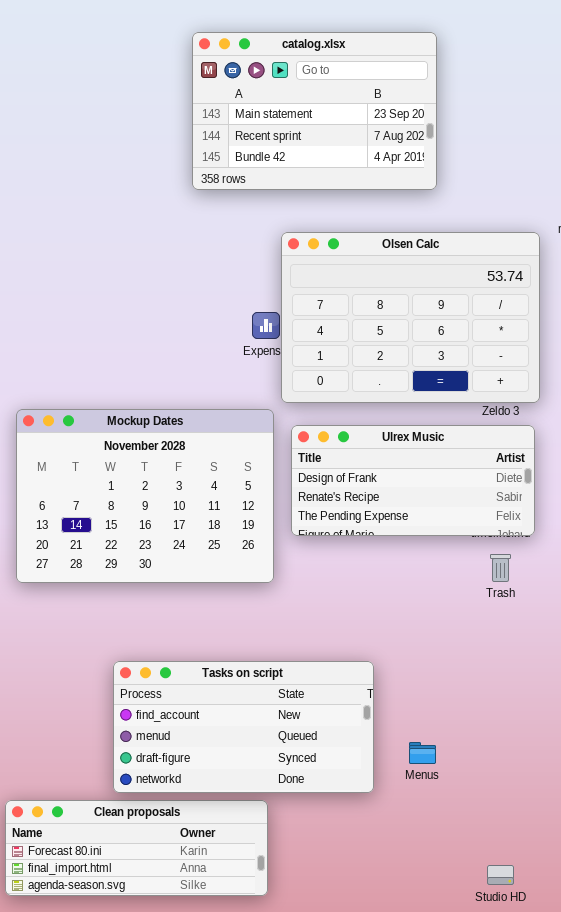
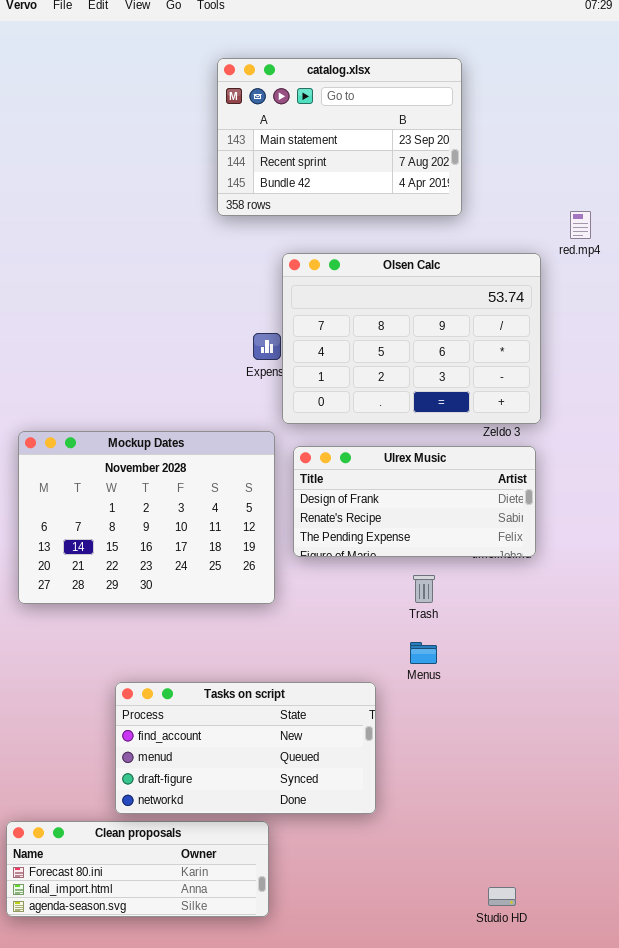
catalog.xlsx: [192,32,437,190] -> [217,58,462,216], moved
Trash: [490,554,511,582] -> [413,575,435,603], moved
Menus: [409,742,436,764] -> [410,642,437,664], moved

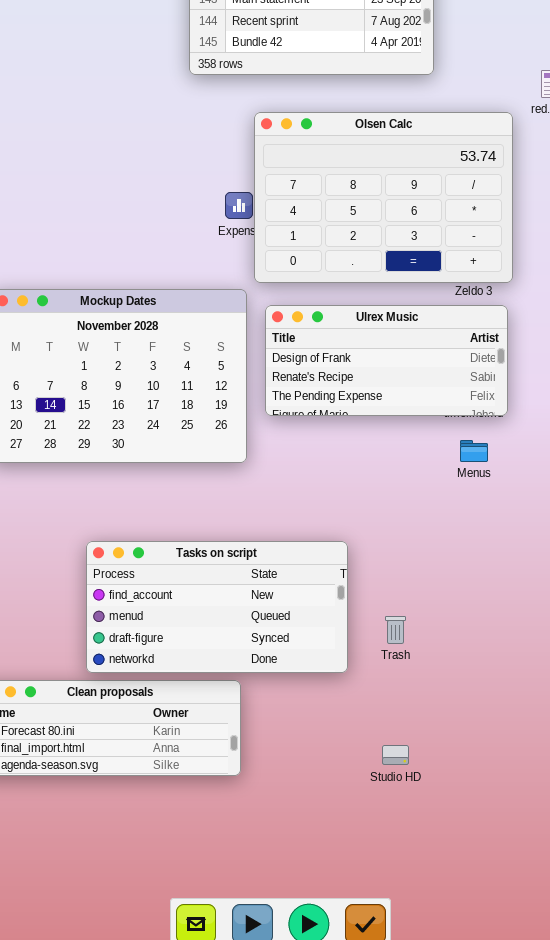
Trash: [413,575,435,603] -> [385,616,406,644], moved
Menus: [410,642,437,664] -> [460,440,488,462], moved
Studio HD: [488,887,516,906] -> [382,745,409,765], moved

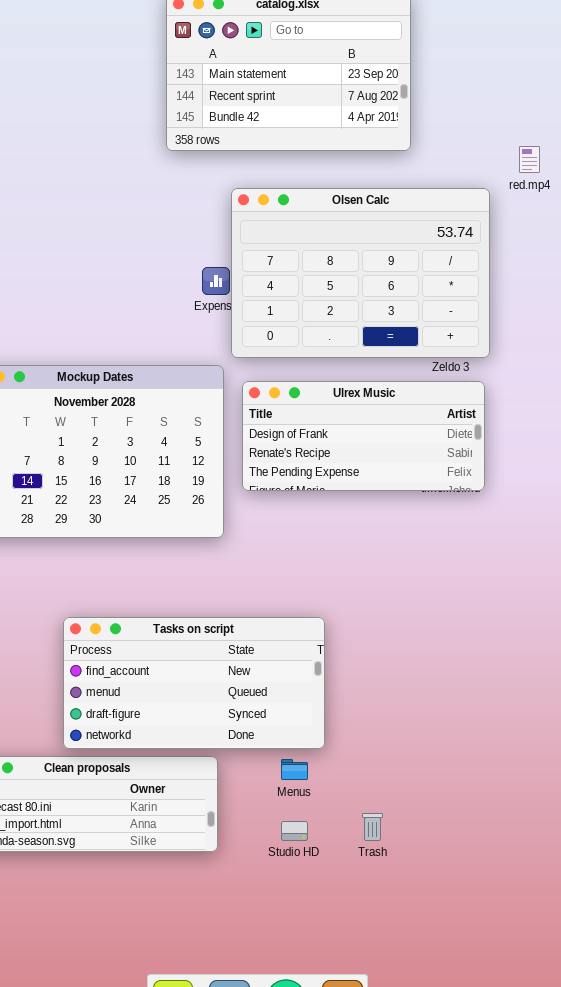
Menus: [460,440,488,462] -> [281,759,308,780], moved
Trash: [385,616,406,644] -> [362,813,383,841], moved
Studio HD: [382,745,409,765] -> [281,821,308,841], moved

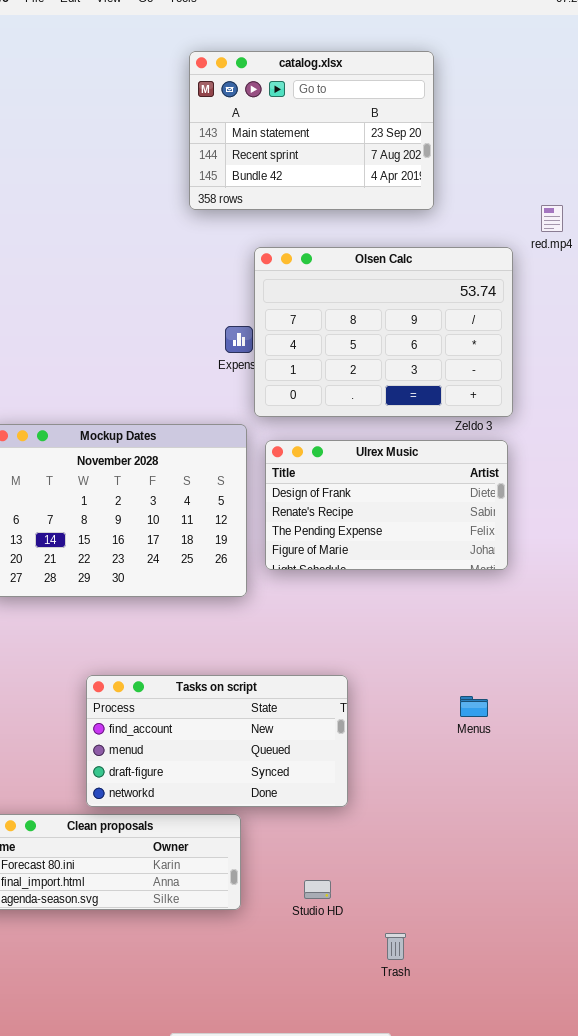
Ulrex Music: [242,381,485,491] -> [265,440,508,570], resized
Menus: [281,759,308,780] -> [460,696,488,717], moved
Trash: [362,813,383,841] -> [385,933,406,960], moved

